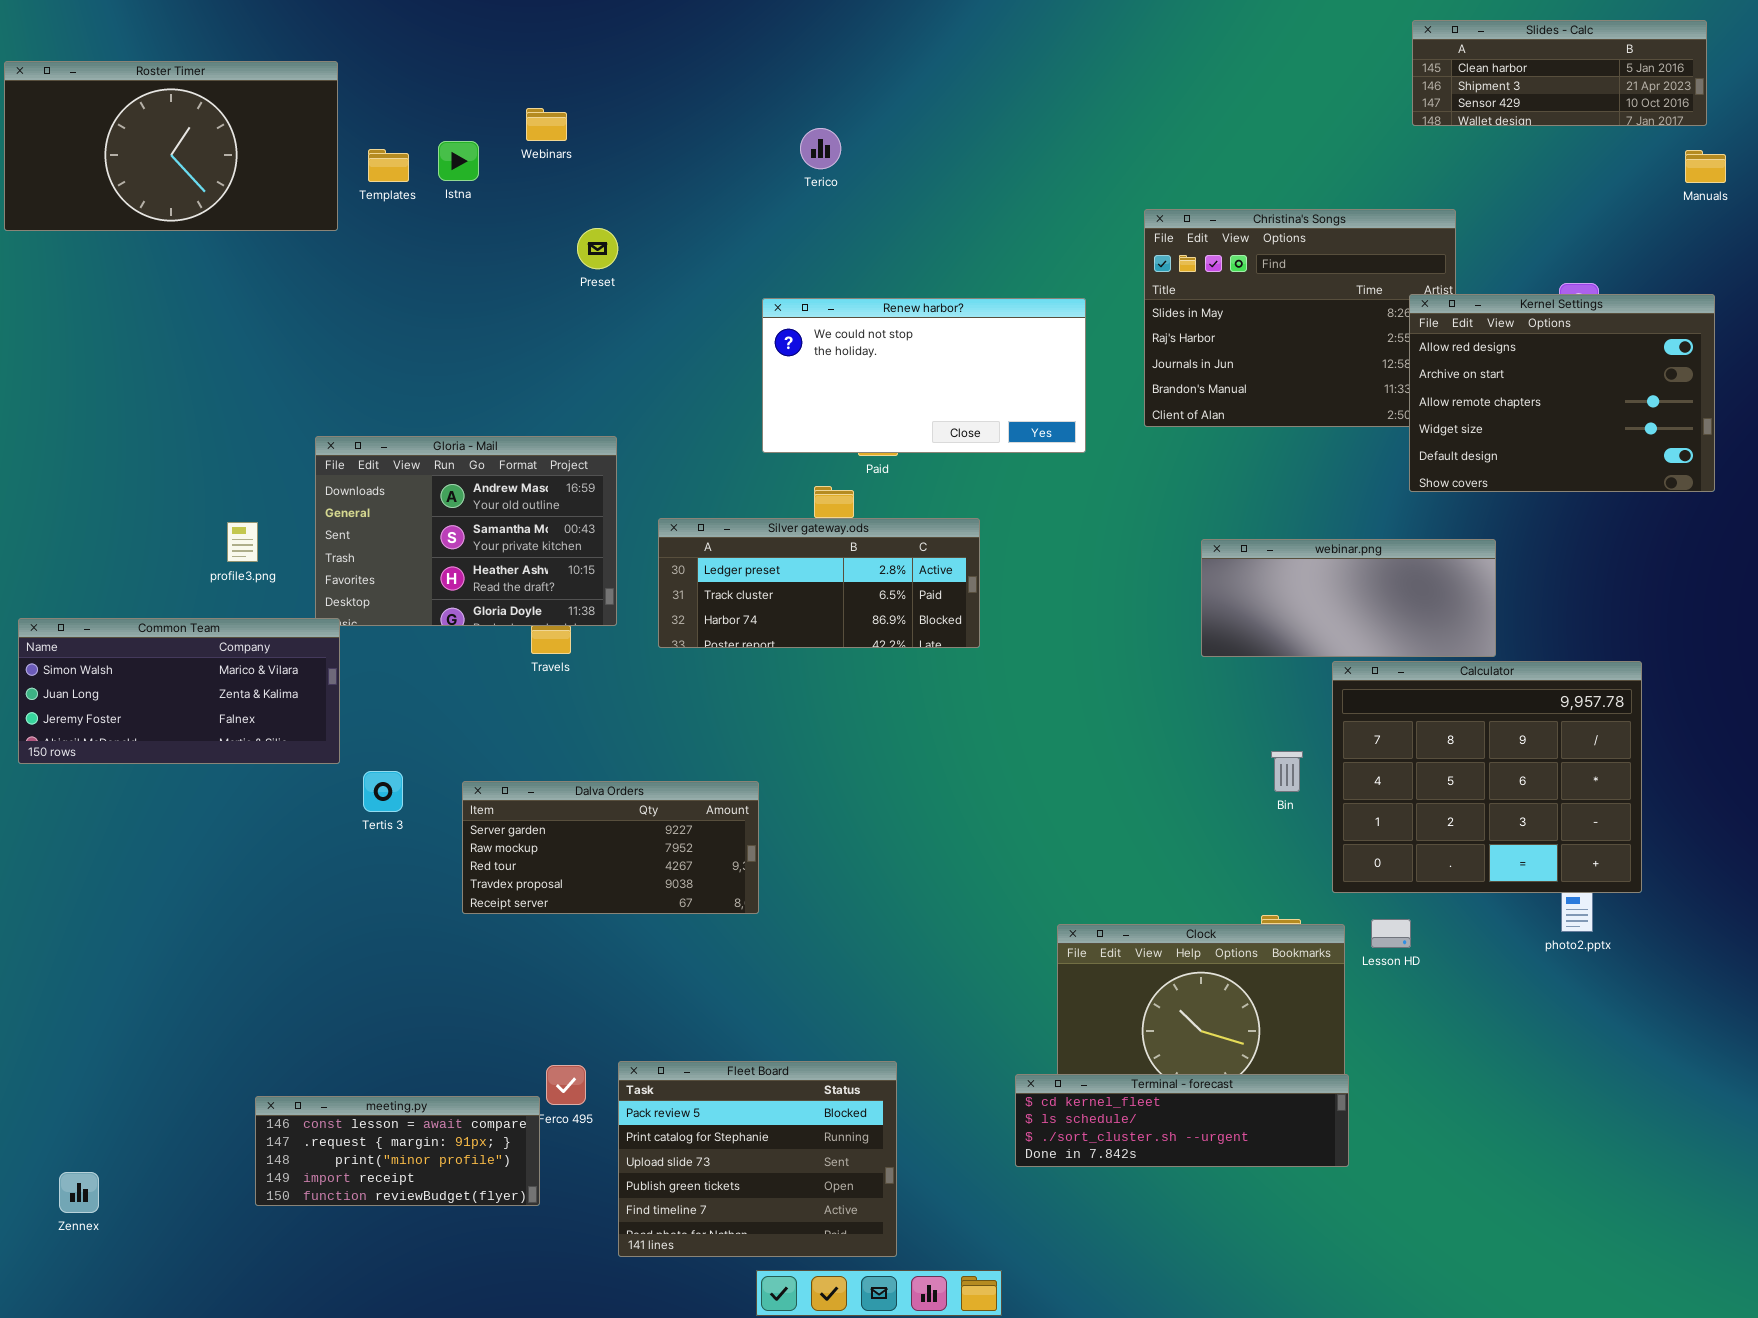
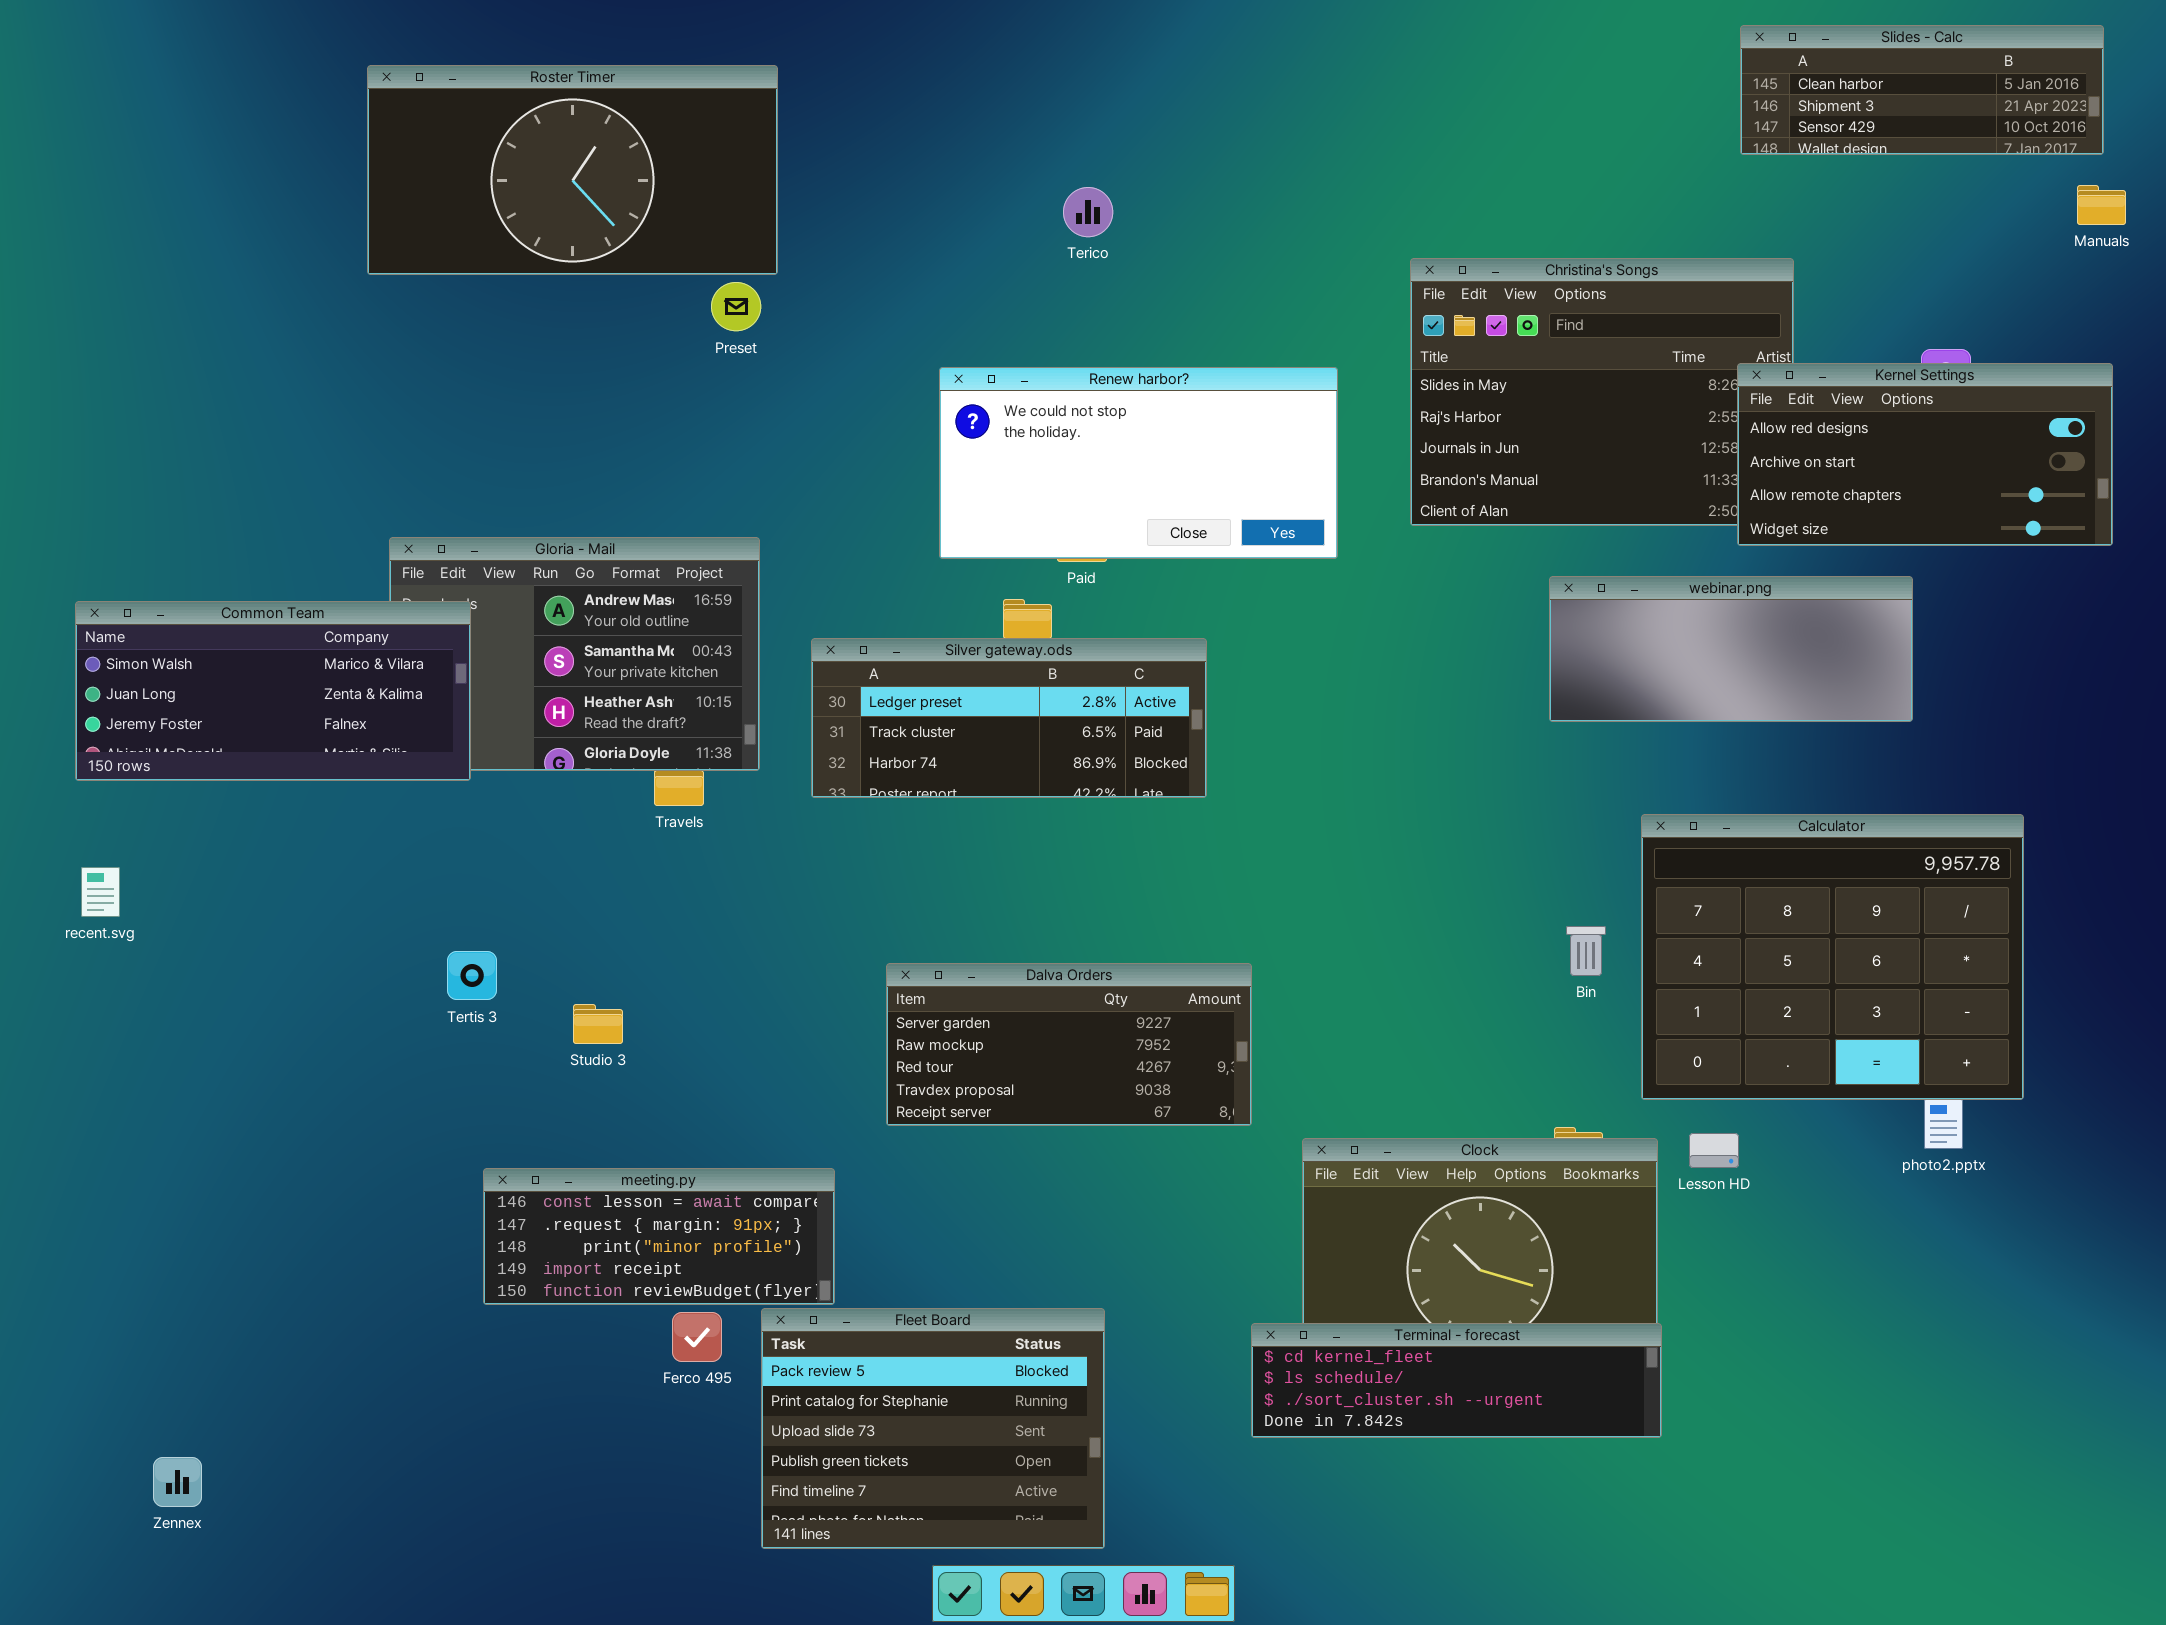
Roster Timer: [4,61,338,231] -> [367,65,778,275], moved
Terico: [800,128,841,169] -> [1063,187,1113,237], moved
Kernel Settings: [1409,294,1715,492] -> [1737,363,2113,546], resized
webinar.png: [1201,539,1496,657] -> [1549,576,1913,722], moved
Common Team: [18,618,340,764] -> [75,601,471,781], moved
Dalva Orders: [462,781,759,914] -> [886,963,1252,1126], moved
meeting.py: [255,1096,540,1206] -> [483,1168,835,1305], moved
Zennex: [59,1172,99,1213] -> [153,1457,202,1507], moved

